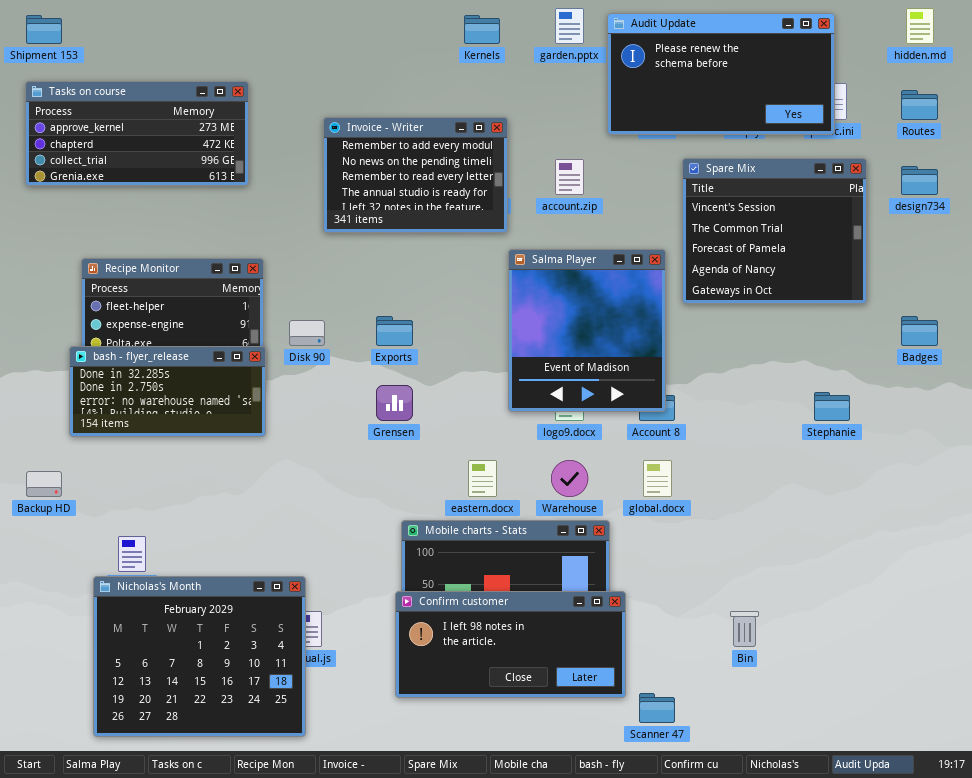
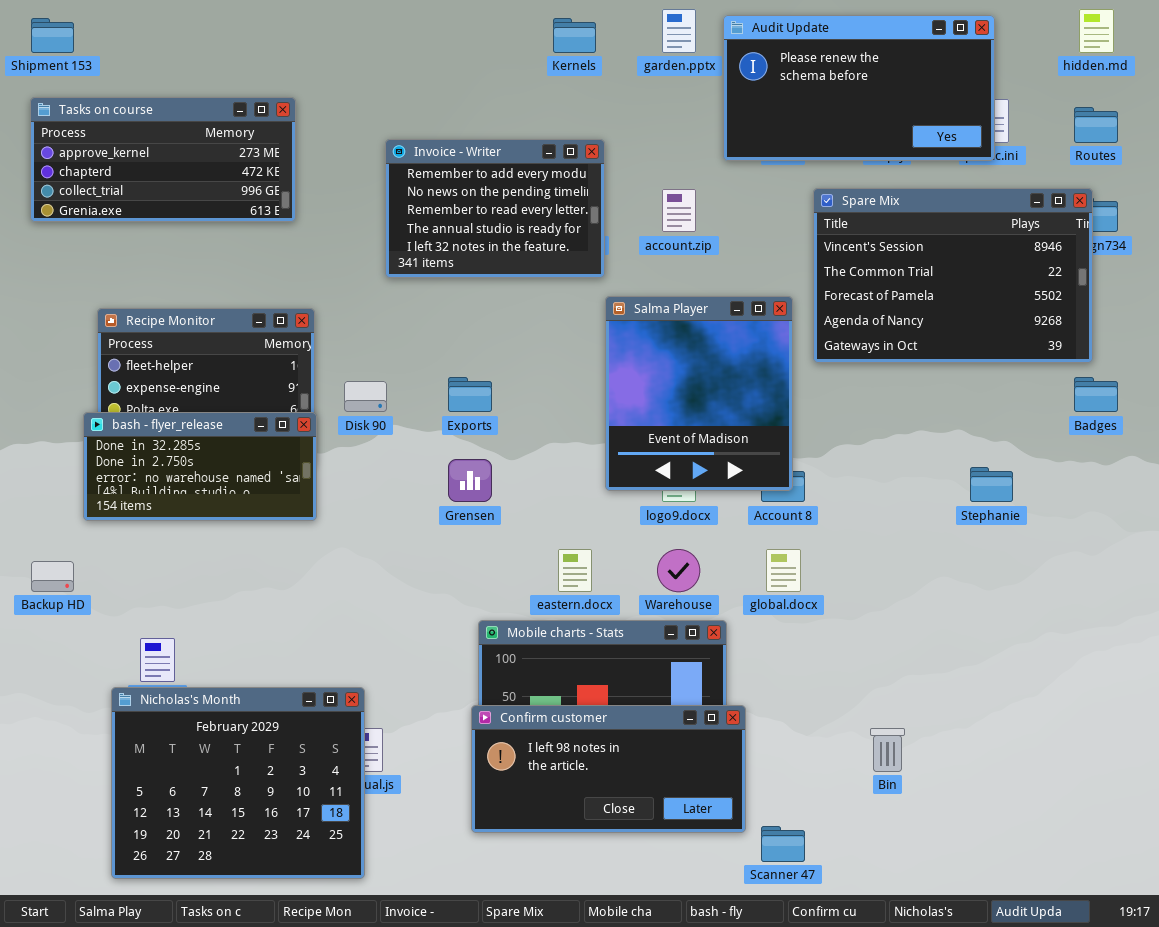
Spare Mix: [682,158,867,304] -> [813,188,1093,363], resized

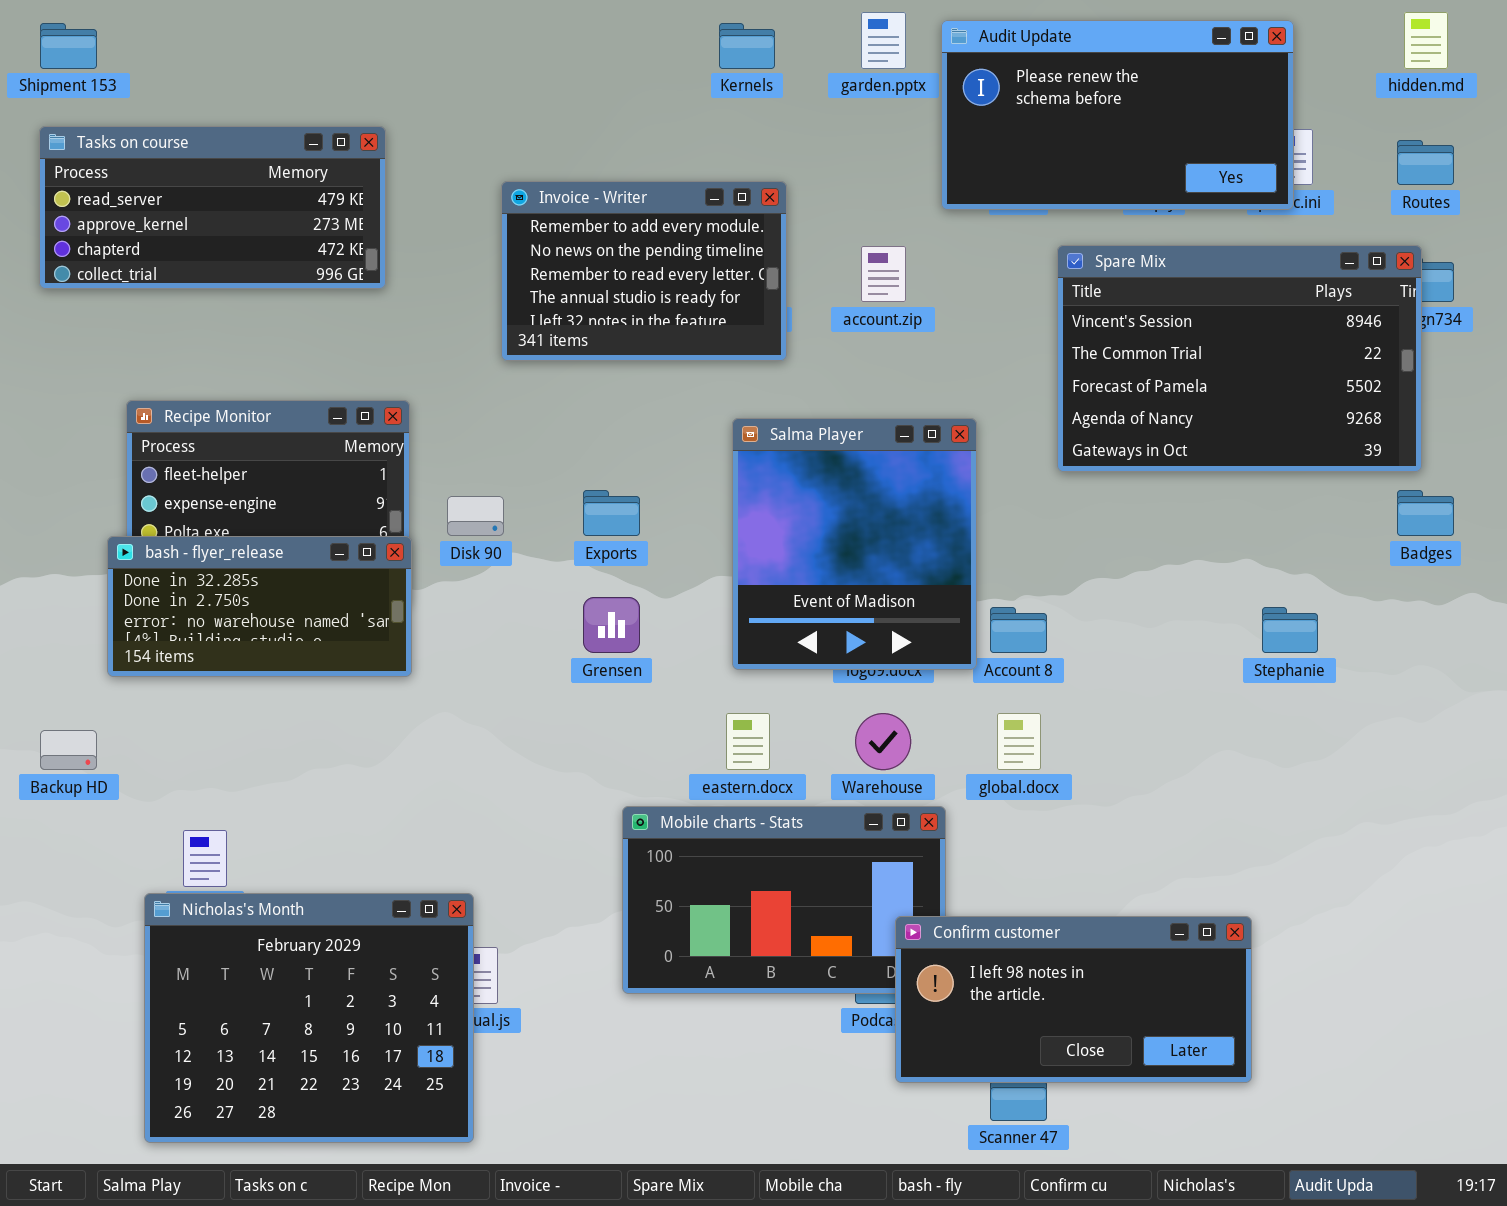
Tasks on course: [30,97,296,222] -> [39,126,386,289], scrolled up 1 row
Salma Player: [605,296,793,491] -> [732,418,977,670], moved
Confirm customer: [471,705,746,833] -> [895,916,1252,1083], moved

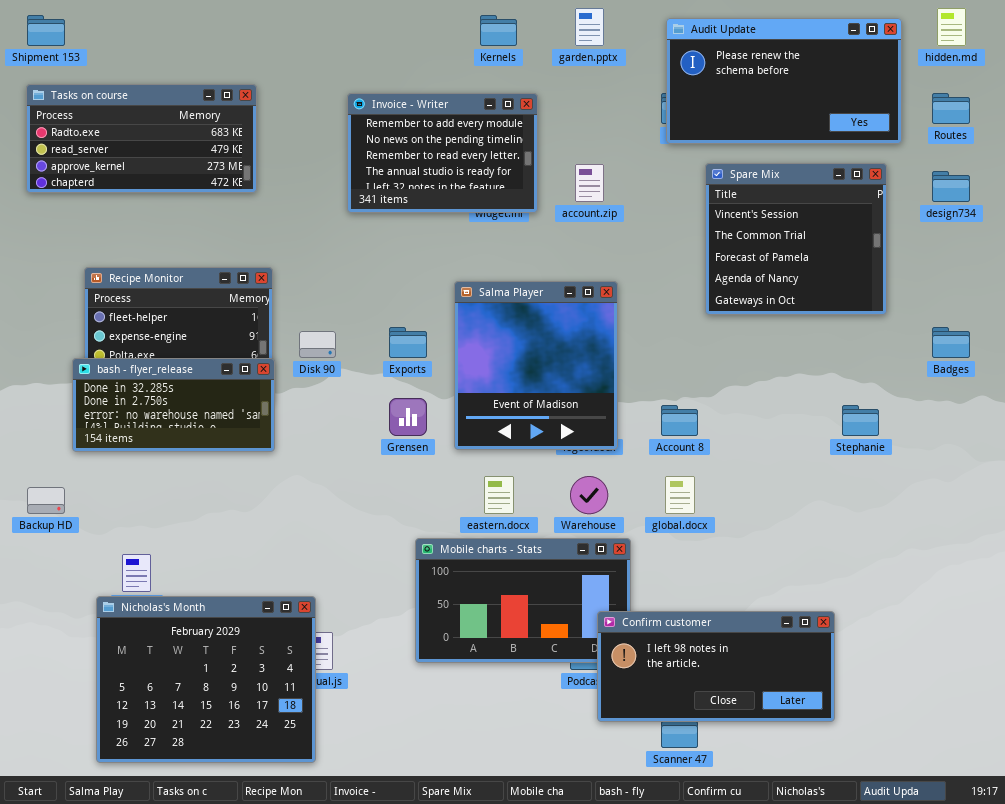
Audit Update: [941,20,1294,210] -> [666,18,902,144], moved
Tasks on course: [39,126,386,289] -> [26,84,257,193], scrolled up 1 row
Invoice - Writer: [501,181,787,361] -> [347,93,538,213], moved
Spare Mix: [1057,245,1422,472] -> [705,163,887,315], resized
Salma Player: [732,418,977,670] -> [454,281,618,450], moved

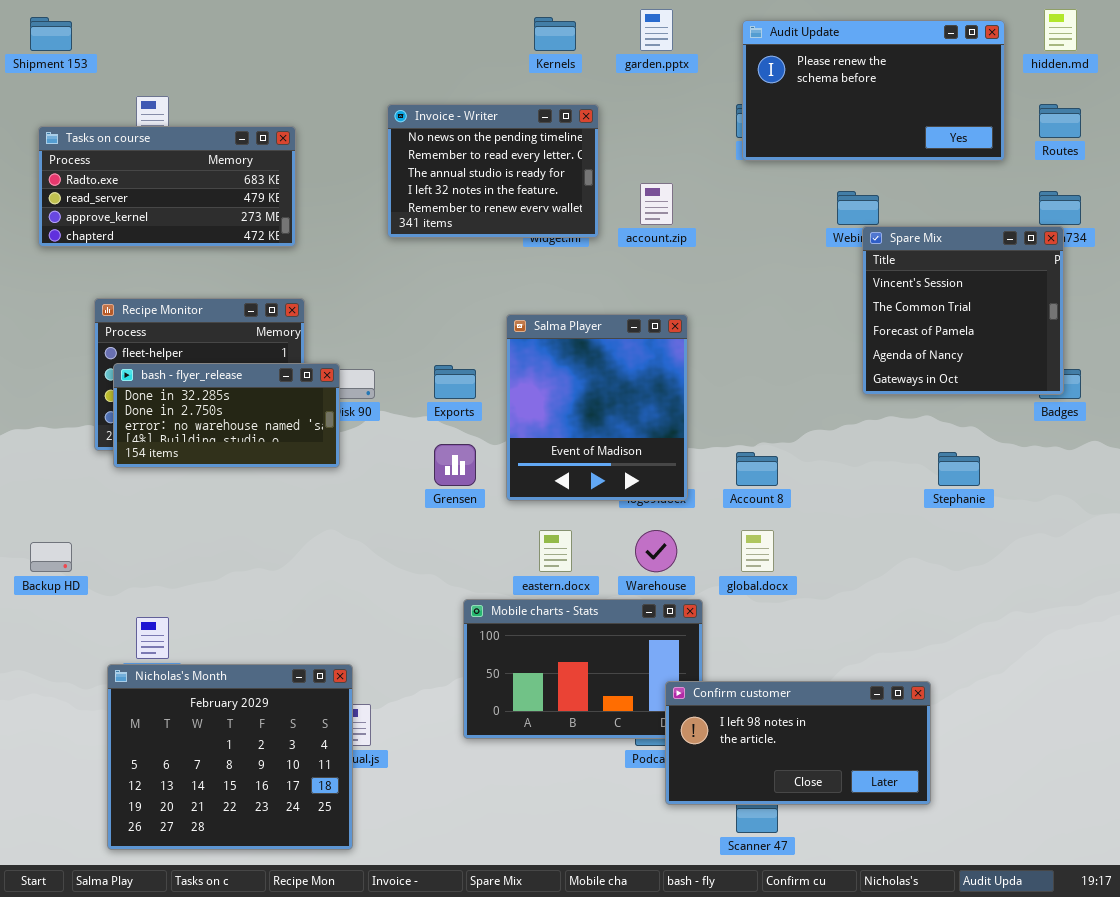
Tasks on course: [26,84,257,193] -> [38,126,296,247], moved
Invoice - Writer: [347,93,538,213] -> [387,104,599,238], scrolled down 1 row
Spare Mix: [705,163,887,315] -> [862,226,1064,395], moved
bash - flyer_release: [72,358,275,452] -> [113,363,340,468], moved

